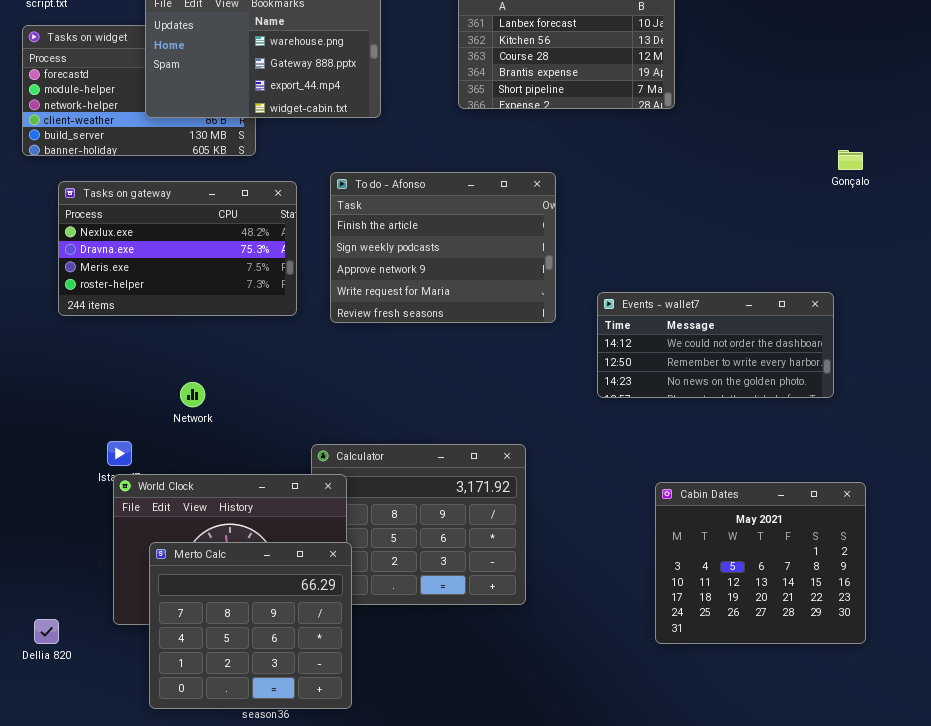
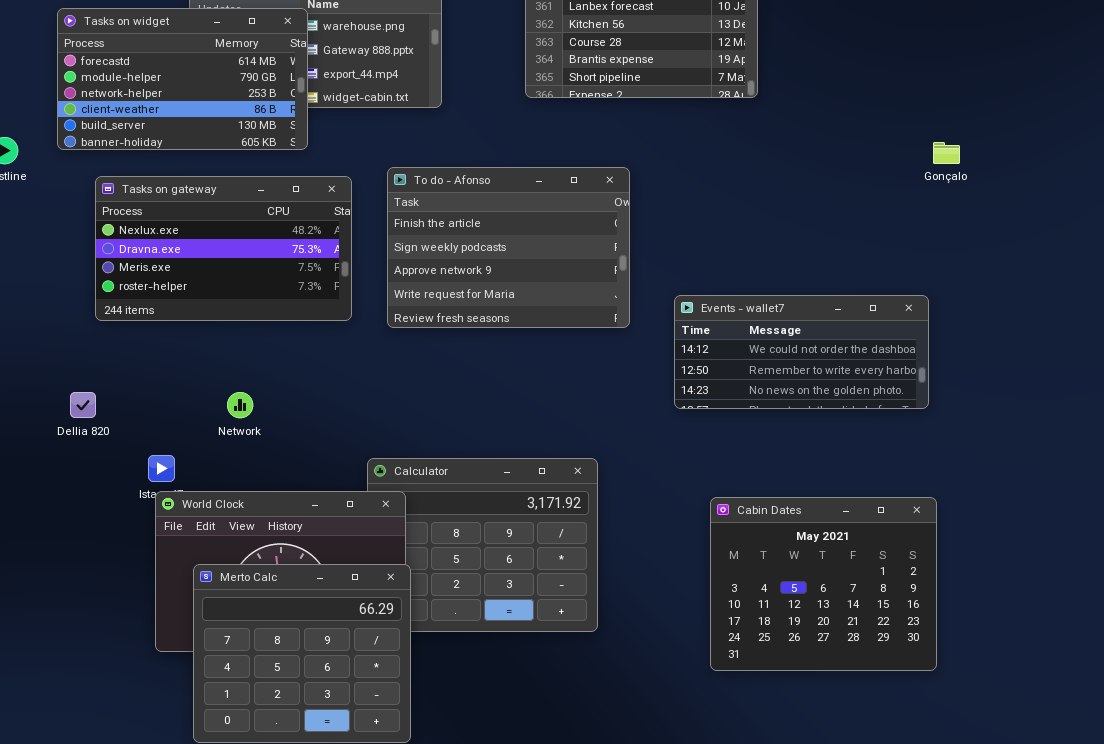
Tasks on widget: [22,25,256,156] -> [57,8,308,150], raised
Cabin Dates: [655,482,866,644] -> [710,497,937,671], moved
Dellia 820: [34,619,59,644] -> [70,392,96,418], moved

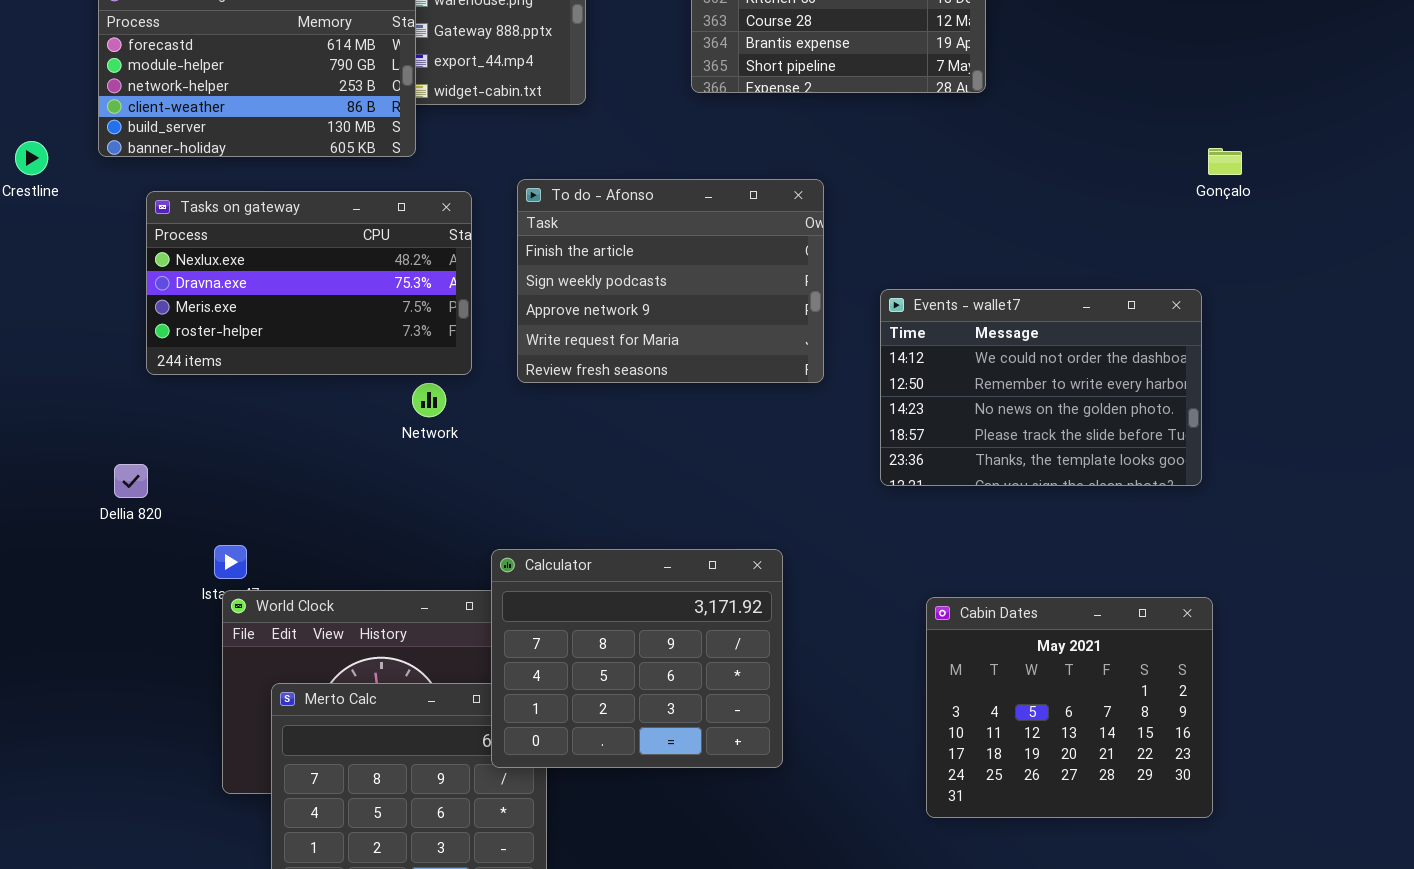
Events - wallet7: [674,295,929,409] -> [880,289,1202,486], resized
Network: [227,392,253,418] -> [412,383,446,417], moved
Calculator: [367,458,598,632] -> [491,549,783,768], raised

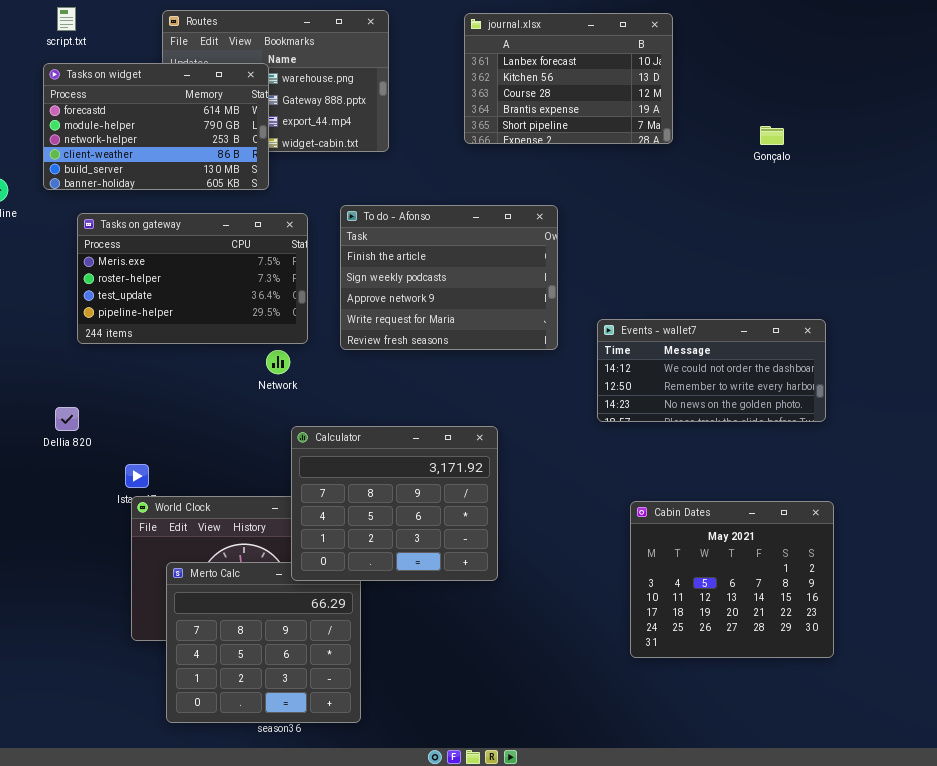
Gonçalo: [1208,148,1242,175] -> [760,126,784,145], moved
Tasks on gateway: [146,191,472,375] -> [77,213,308,344], scrolled down 2 rows
Events - wallet7: [880,289,1202,486] -> [597,319,826,422], resized
Calculator: [491,549,783,768] -> [291,426,498,581], moved

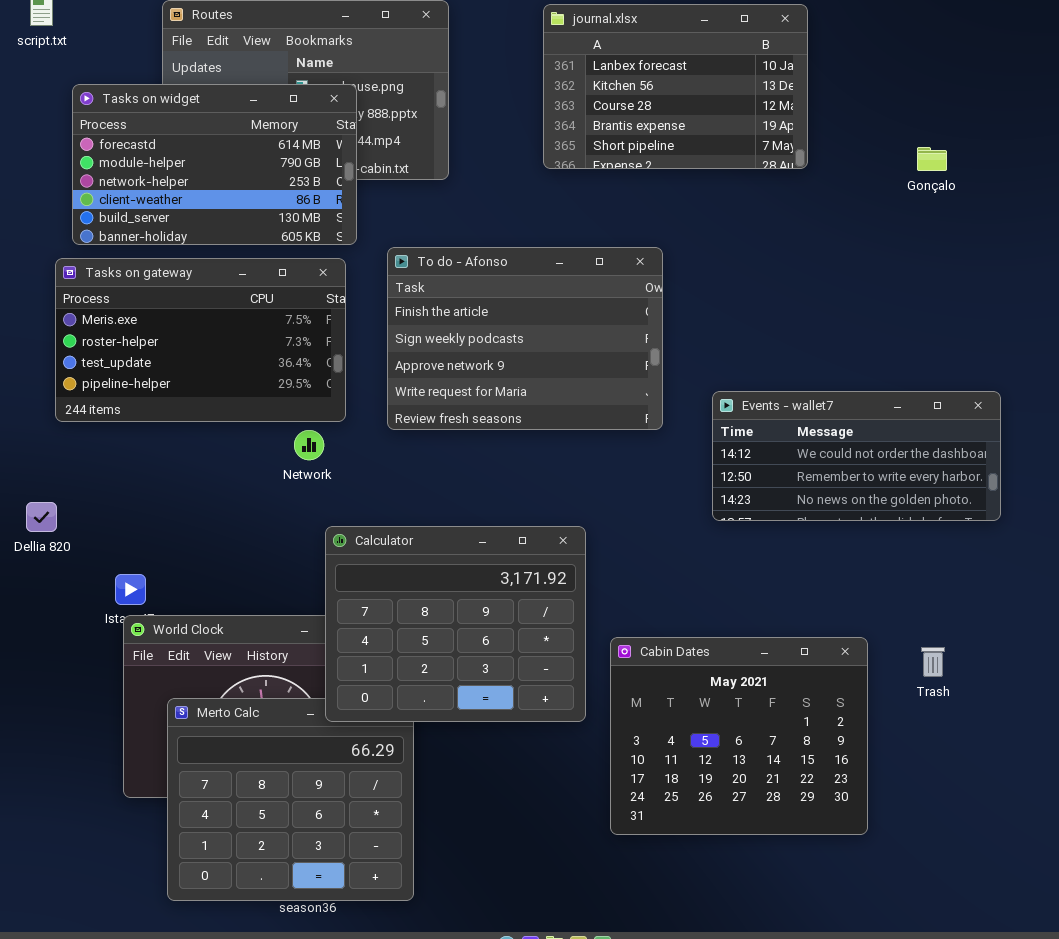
Tasks on widget: [43,63,269,190] -> [72,84,357,245], moved
Cabin Dates: [630,501,834,658] -> [610,637,868,835], moved

